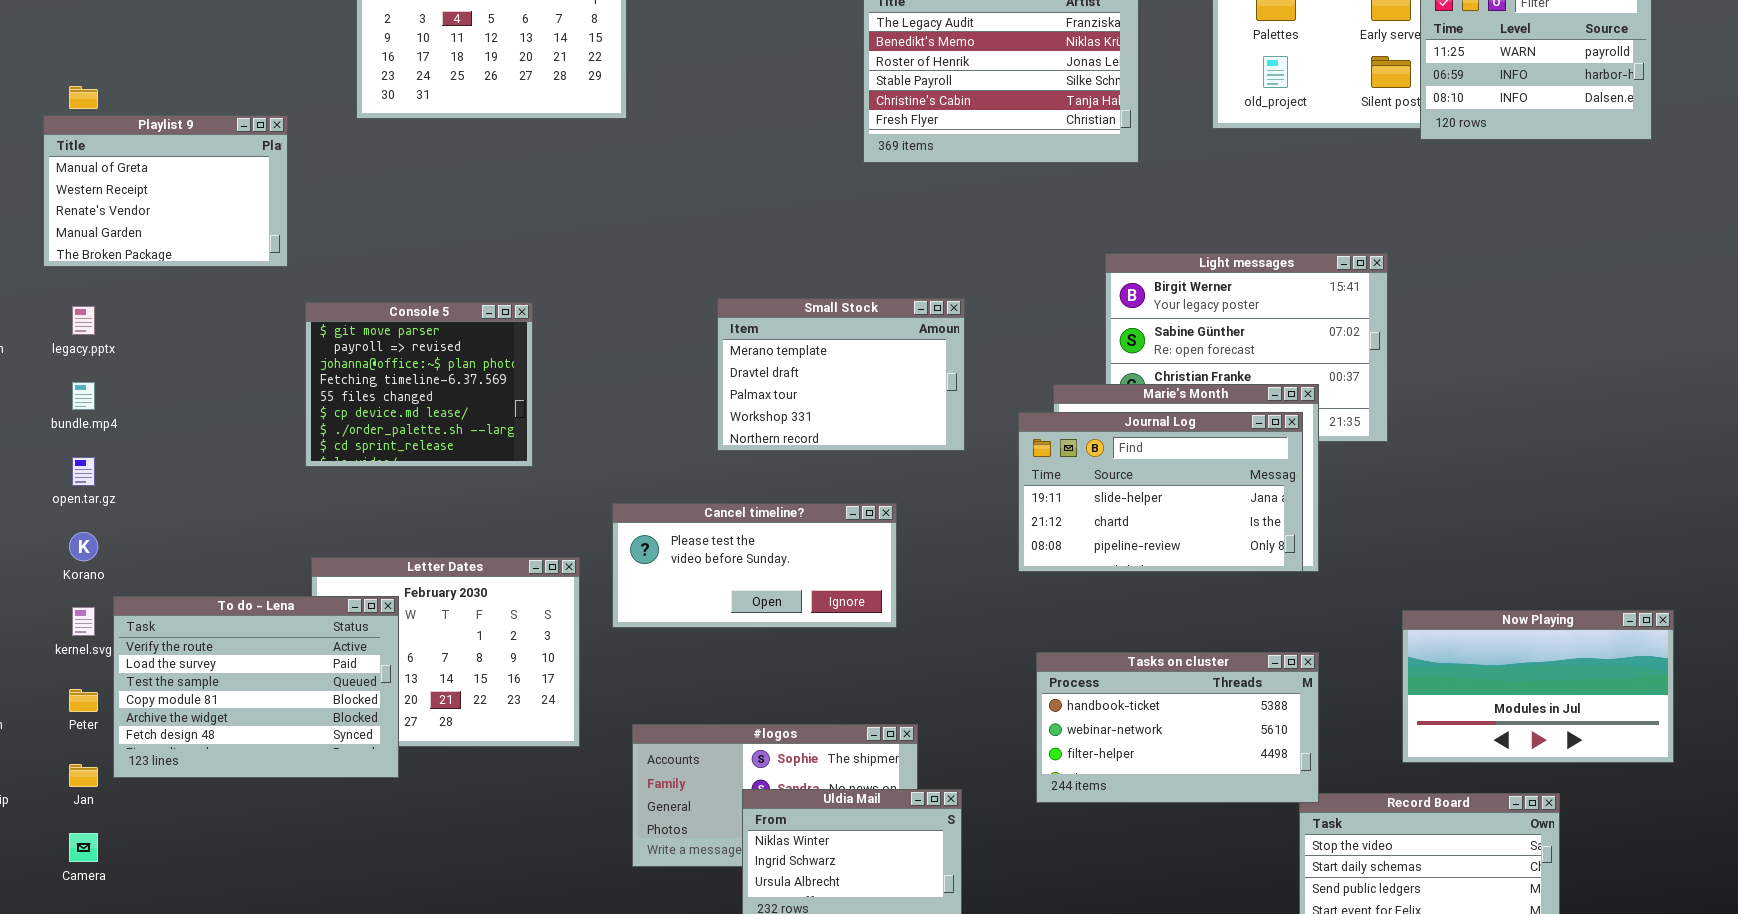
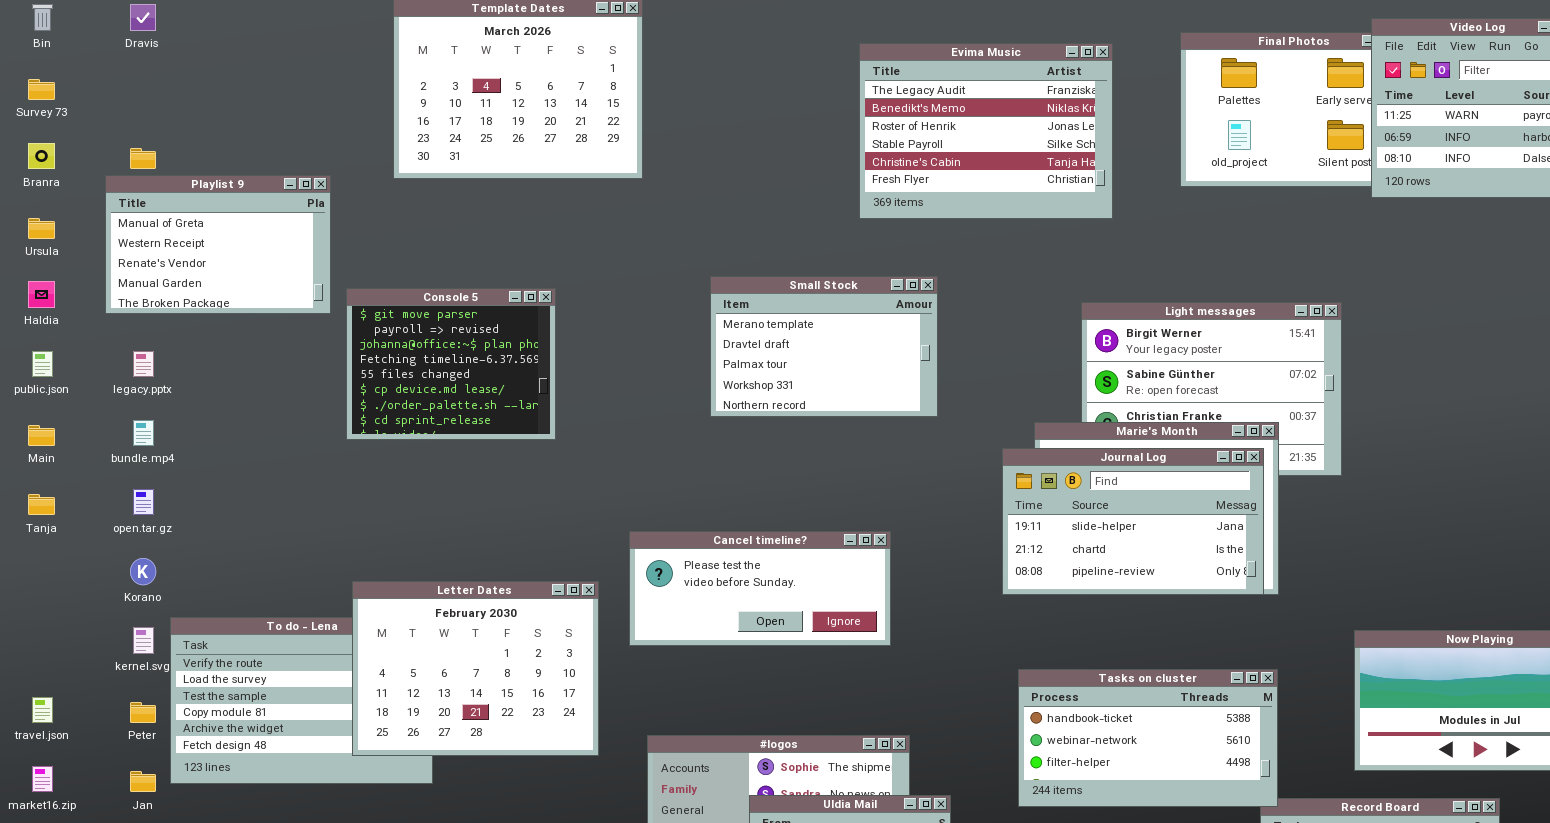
Small Stock: [717,298,965,451] -> [710,276,938,417], moved
Console 5: [305,302,533,467] -> [346,288,556,440], moved
Letter Dates: [311,557,580,747] -> [352,581,599,756], raised

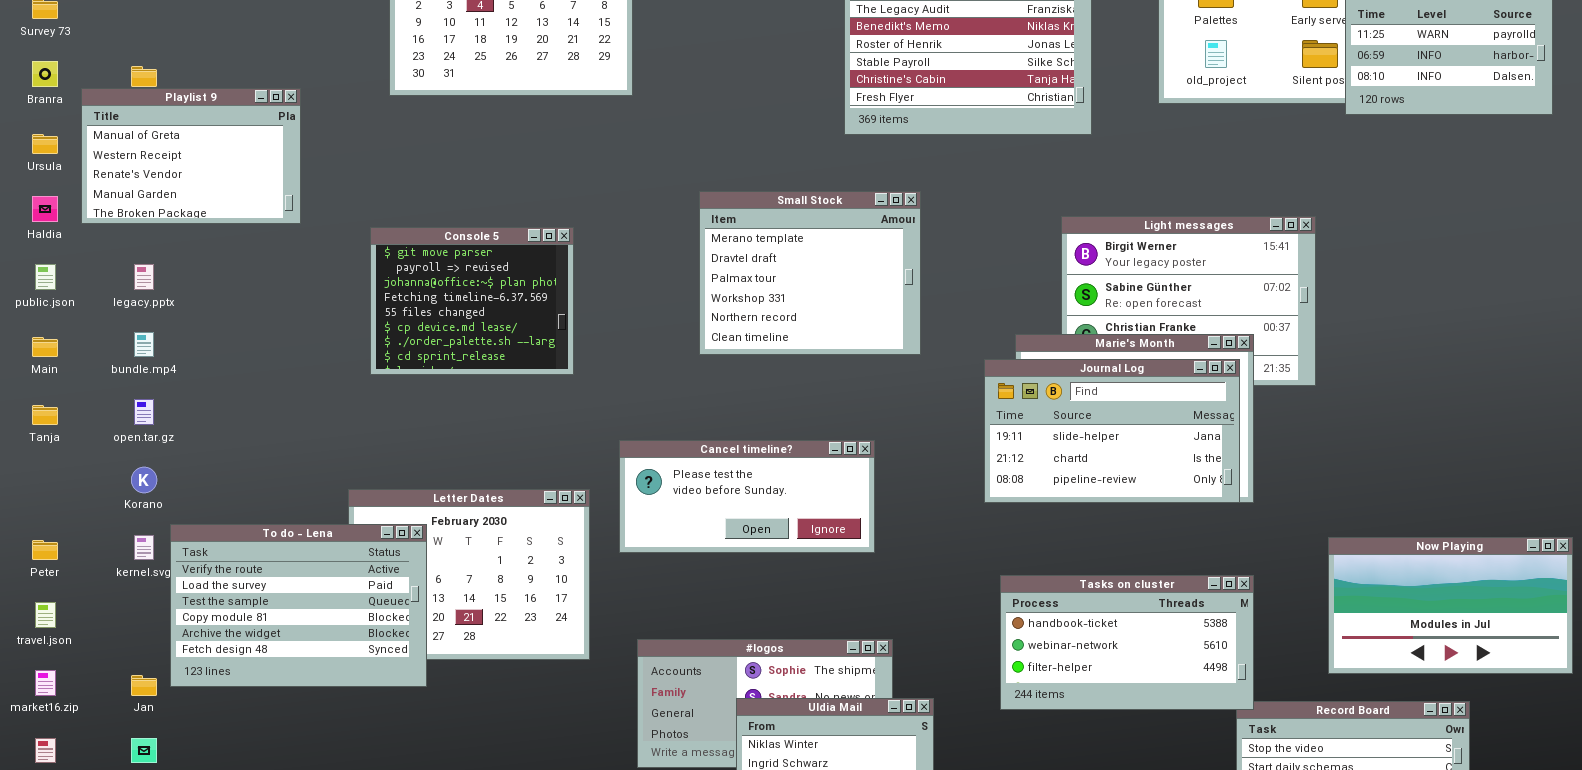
Playlist 9: [105,175,331,314] -> [81,88,301,224], moved
Small Stock: [710,276,938,417] -> [699,191,921,355], resized
Console 5: [346,288,556,440] -> [370,227,574,375], moved
To do - Lena: [170,617,433,784] -> [170,524,427,687], raised
Peter: [130,702,156,723] -> [32,540,58,560], moved

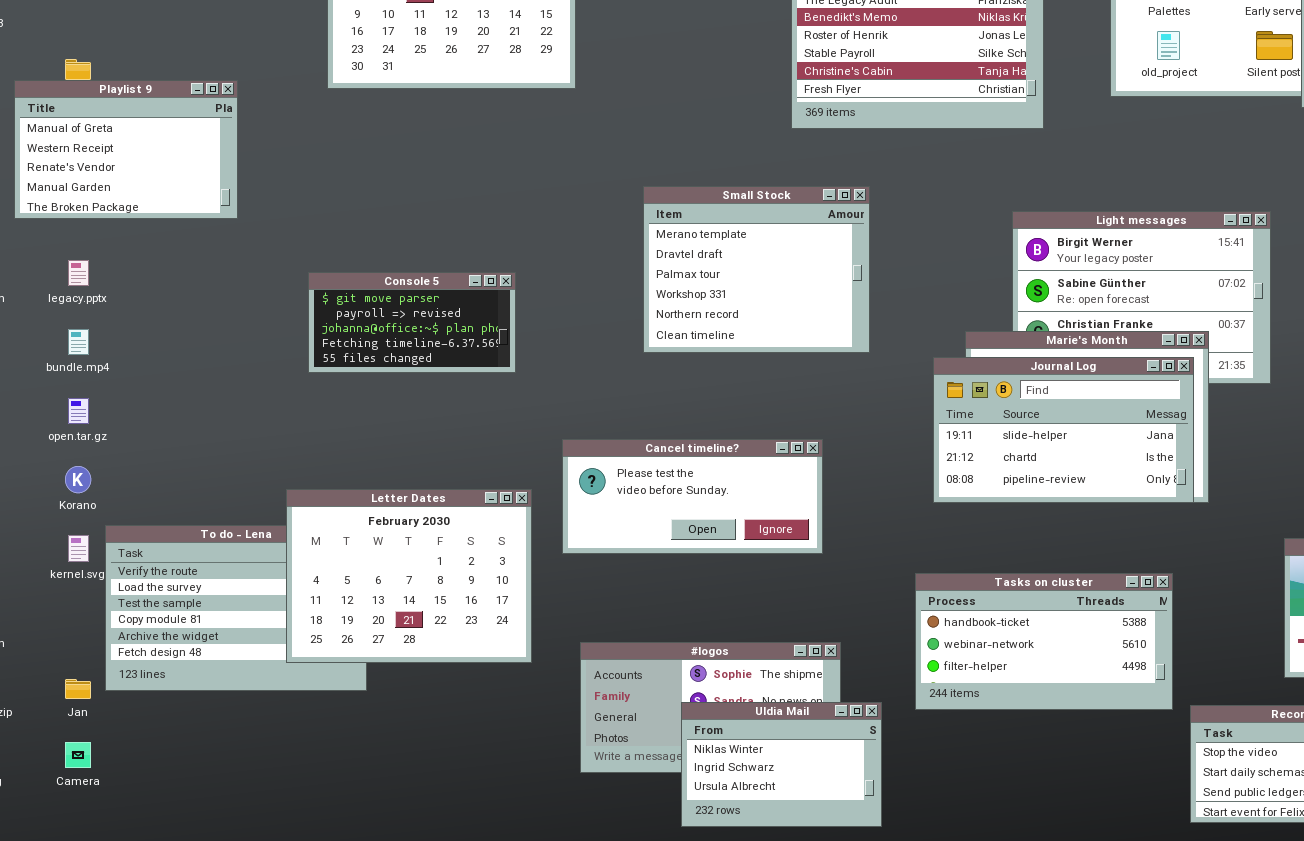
Console 5: [370,227,574,375] -> [308,272,516,373], resized
Letter Dates: [348,489,590,660] -> [286,489,532,663], raised
Tasks on cluster: [1000,575,1254,710] -> [915,573,1173,710], moved

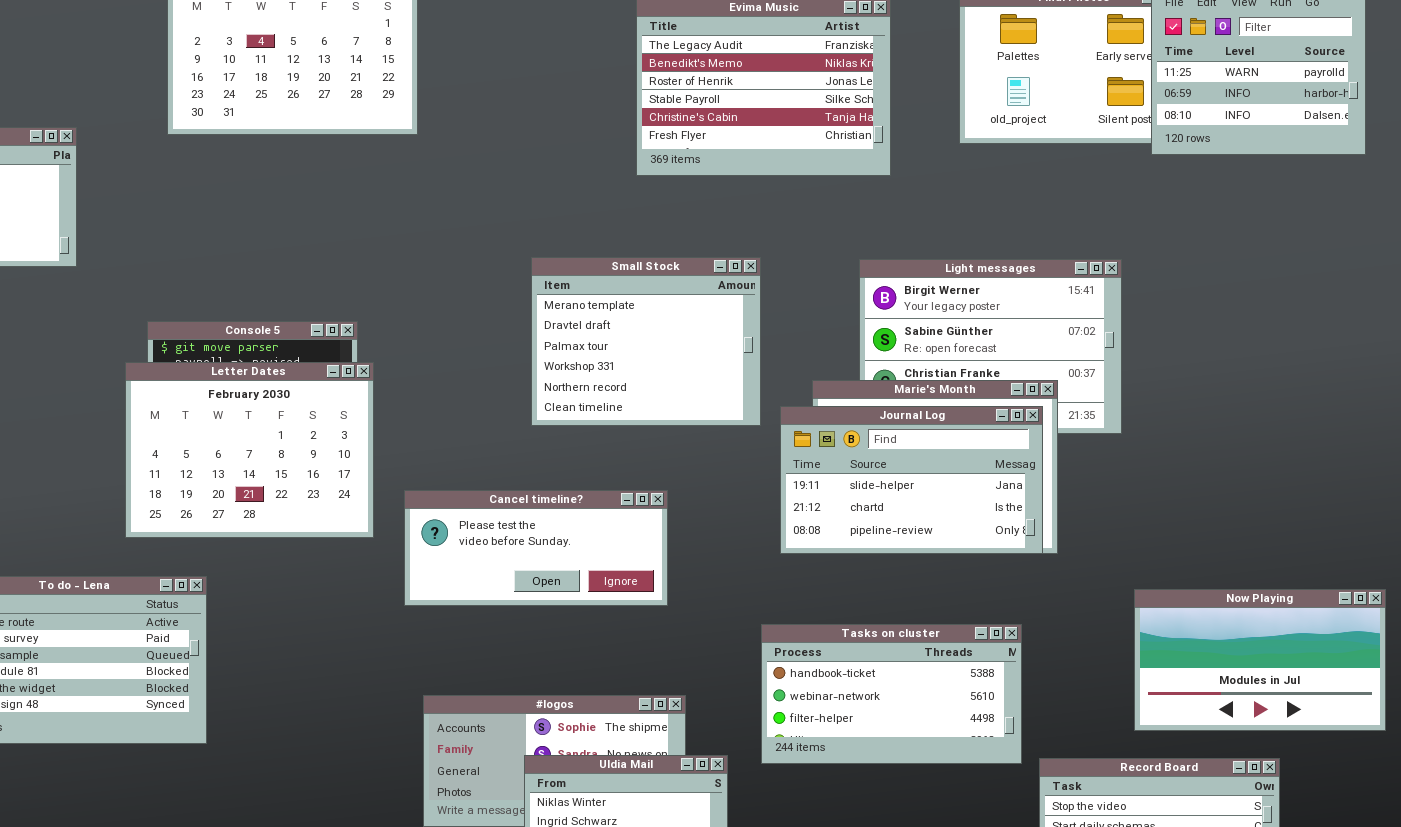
Small Stock: [643,186,870,353] -> [531,257,761,426], moved
Letter Dates: [286,489,532,663] -> [125,362,374,538], moved

